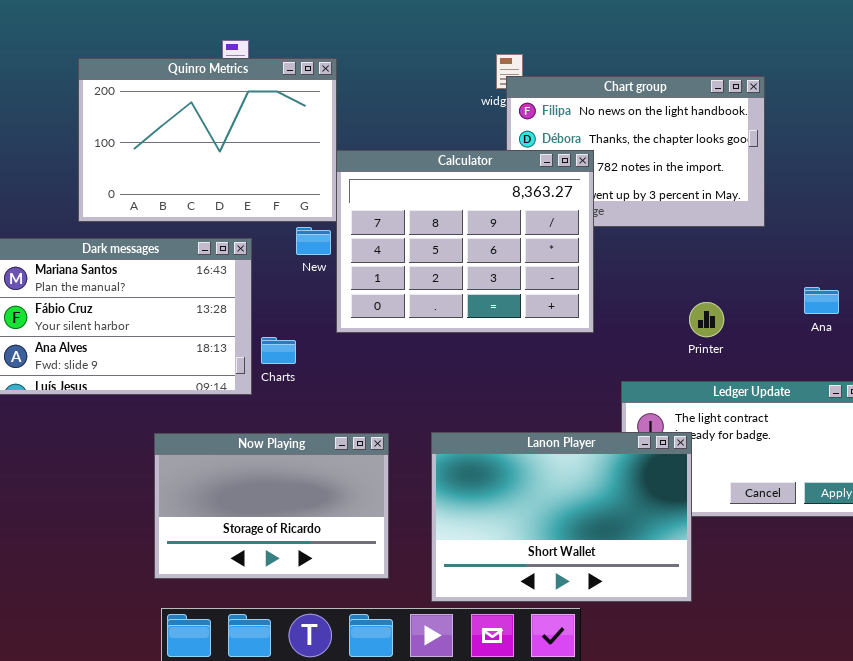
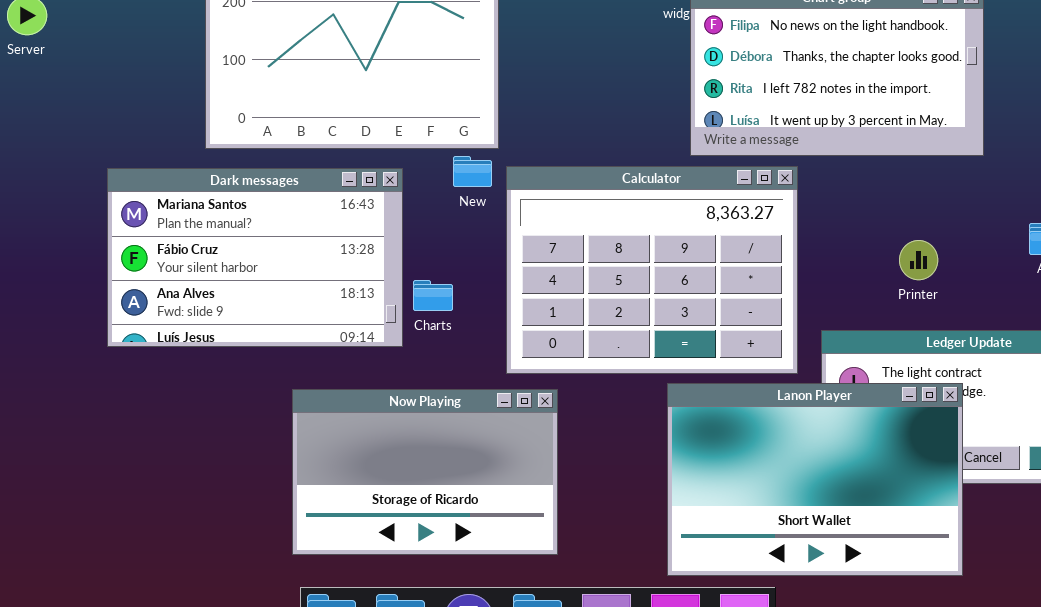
Calculator: [336,150,594,333] -> [506,166,798,374], moved
Lanon Player: [431,432,692,602] -> [667,383,963,576], moved

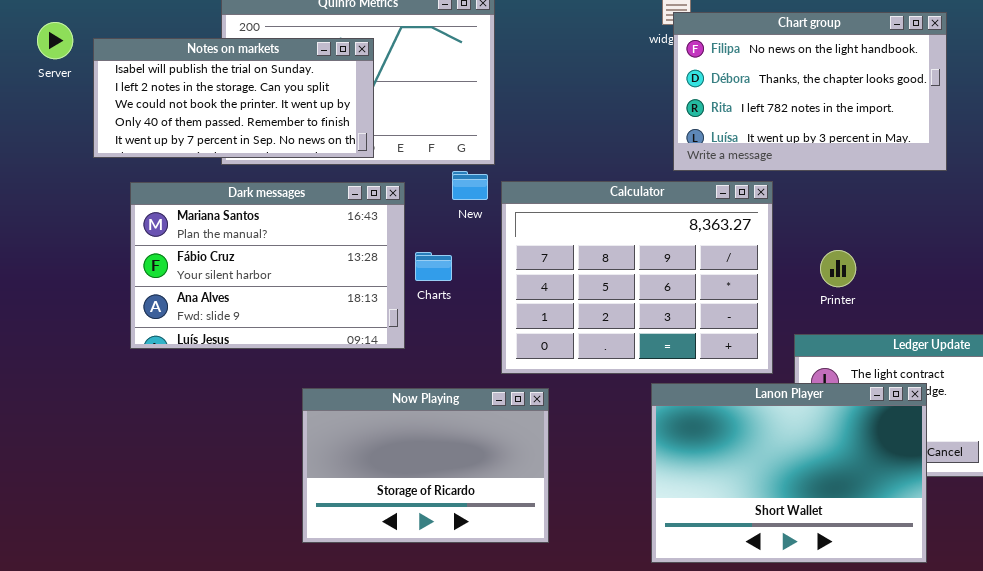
Notes on markets: none -> [93,38,374,158], opened
Printer: [899,240,938,280] -> [820,250,856,287], moved
Charts: [413,280,453,311] -> [415,252,452,281], moved

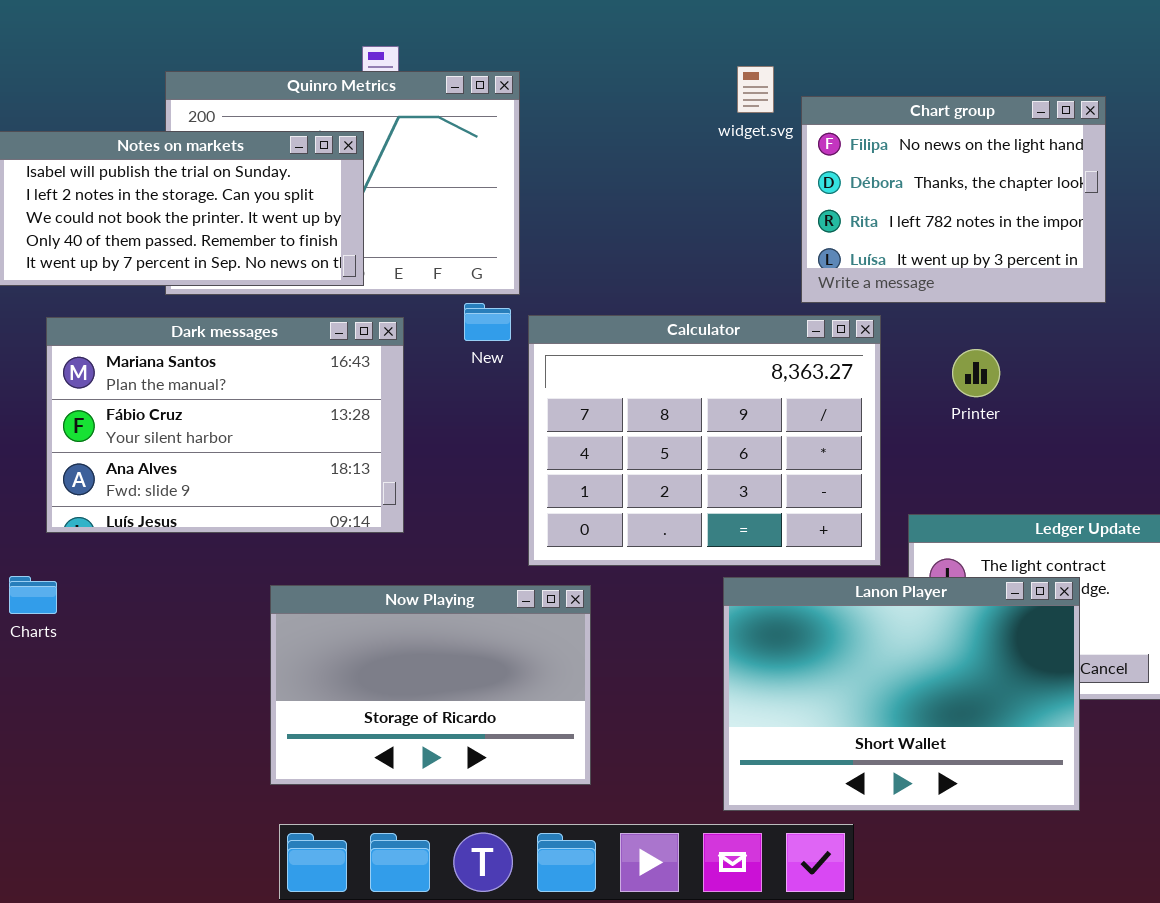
Chart group: [673,12,947,171] -> [801,96,1106,303], resized
Printer: [820,250,856,287] -> [952,349,1000,397], moved
Charts: [415,252,452,281] -> [9,576,57,614], moved

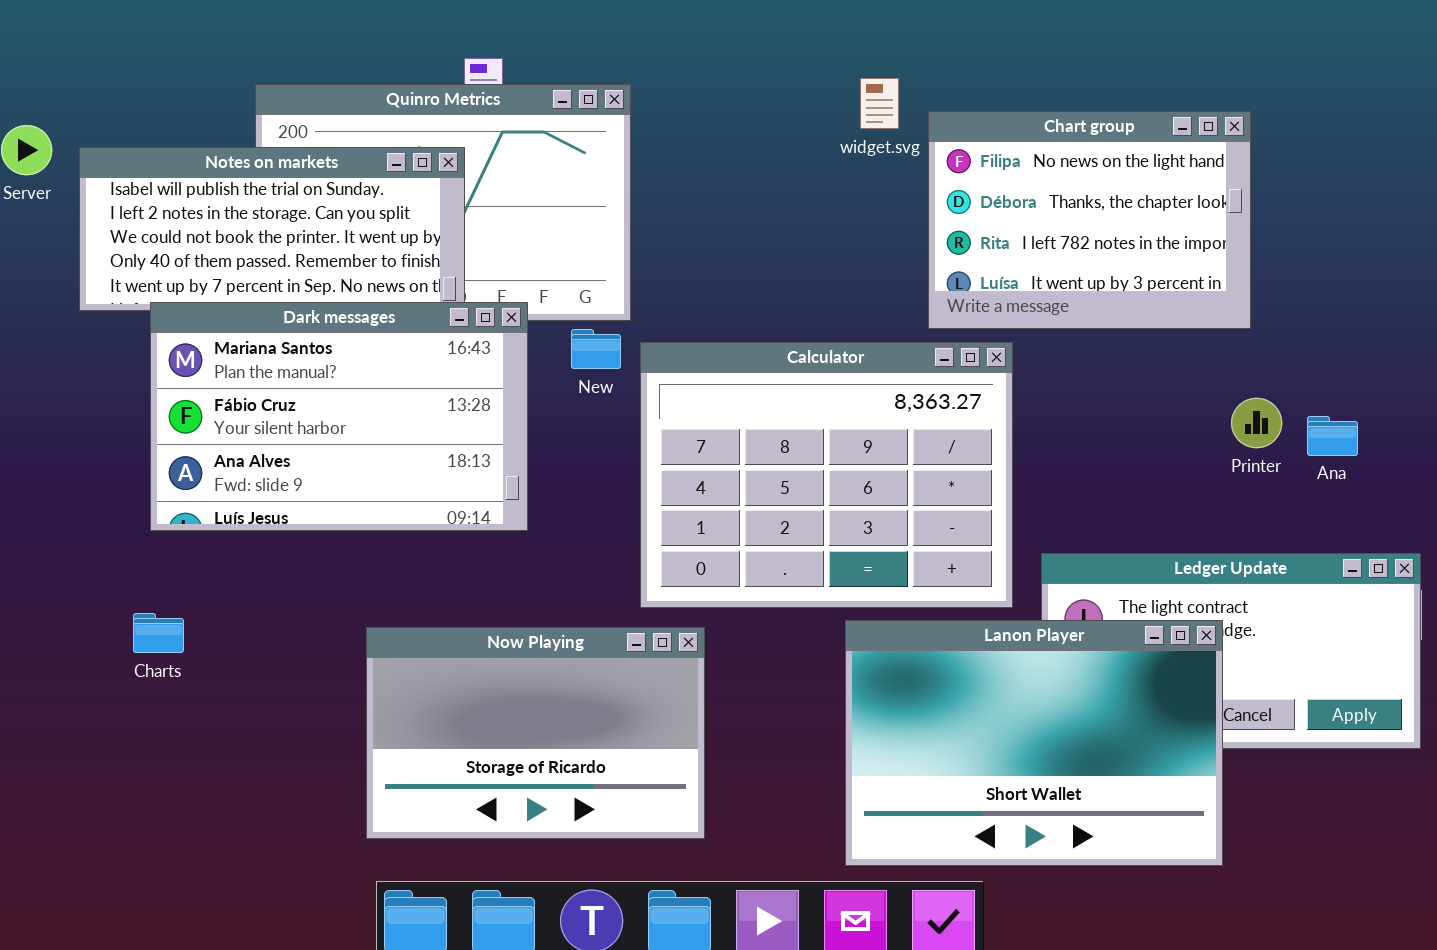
Dark messages: [46,317,404,533] -> [150,302,528,531], moved
Printer: [952,349,1000,397] -> [1231,398,1282,448], moved
Charts: [9,576,57,614] -> [133,613,184,653], moved

